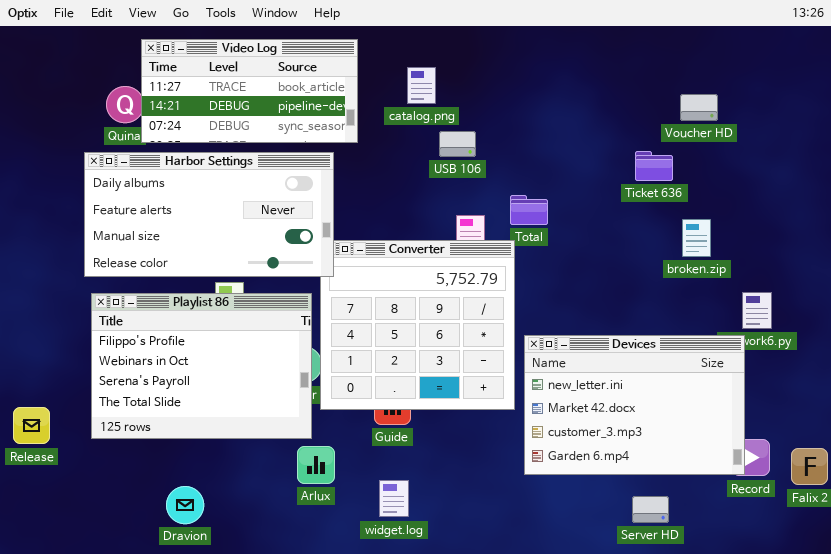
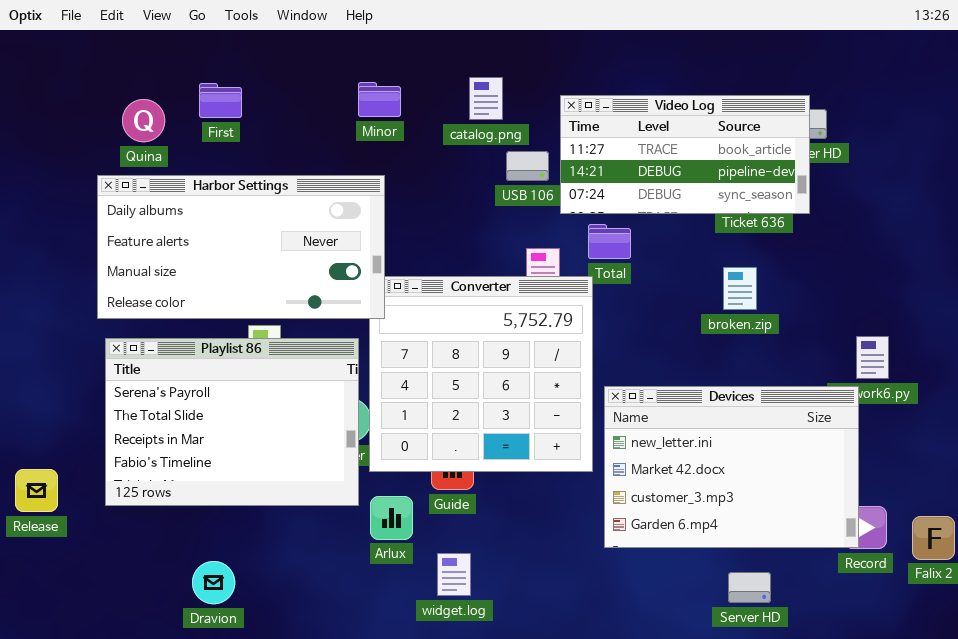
Video Log: [141,39,358,143] -> [560,95,810,214], moved
broken.zip: [682,219,711,257] -> [723,267,757,310], moved
Playlist 86: [91,293,312,439] -> [105,338,359,506], scrolled down 2 rows
Arlux: [297,446,335,484] -> [370,496,413,540], moved

